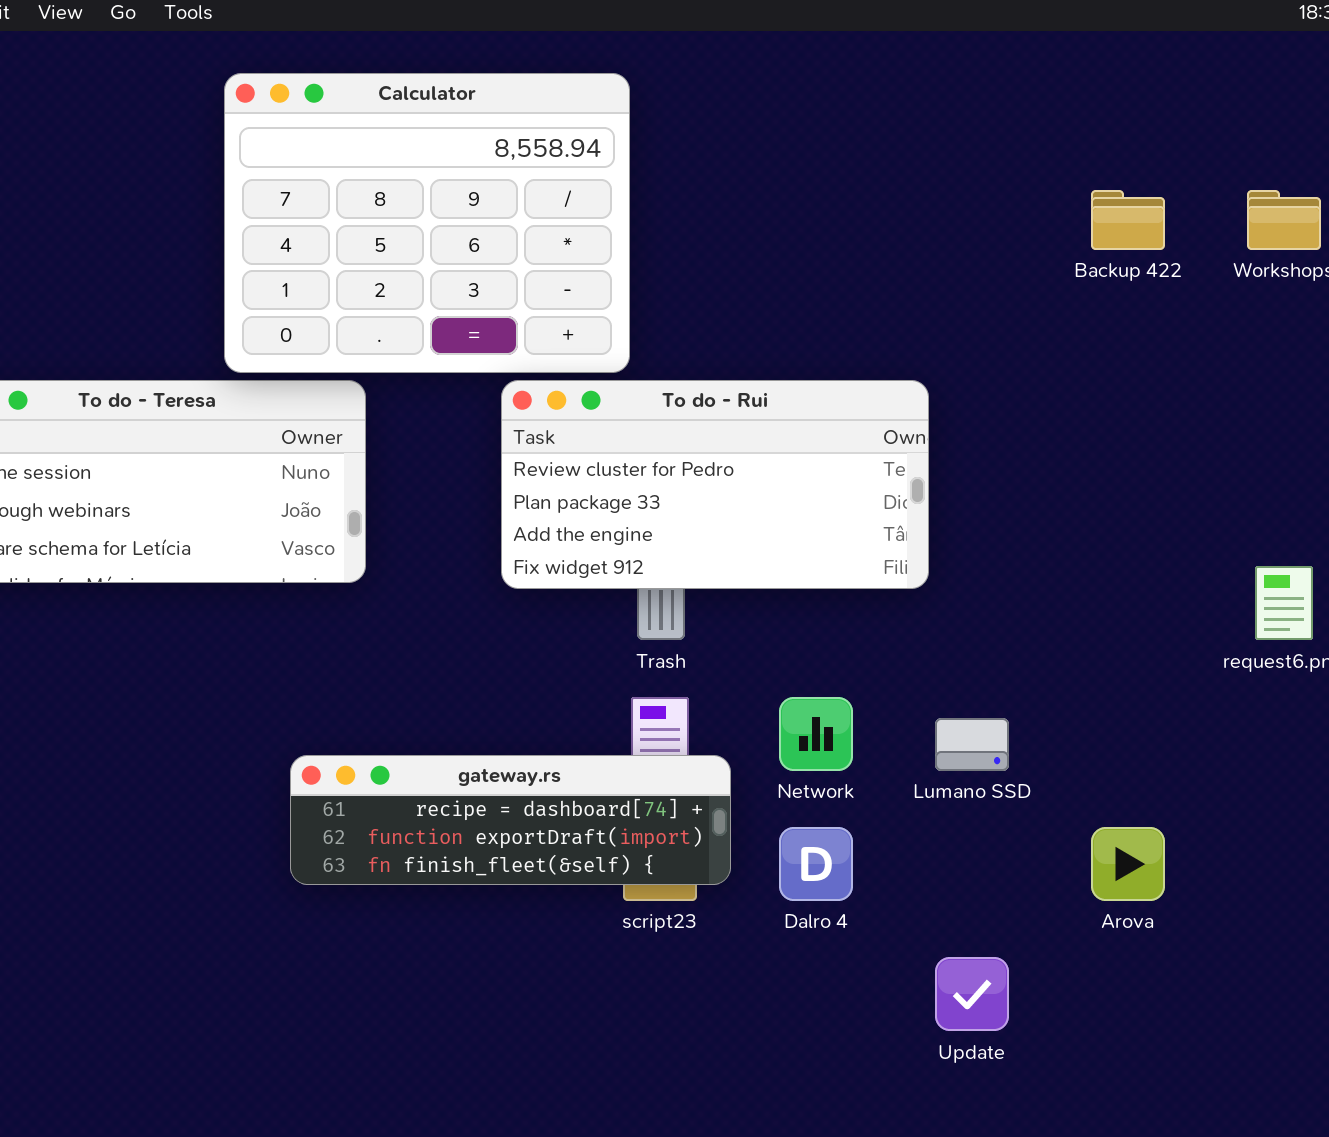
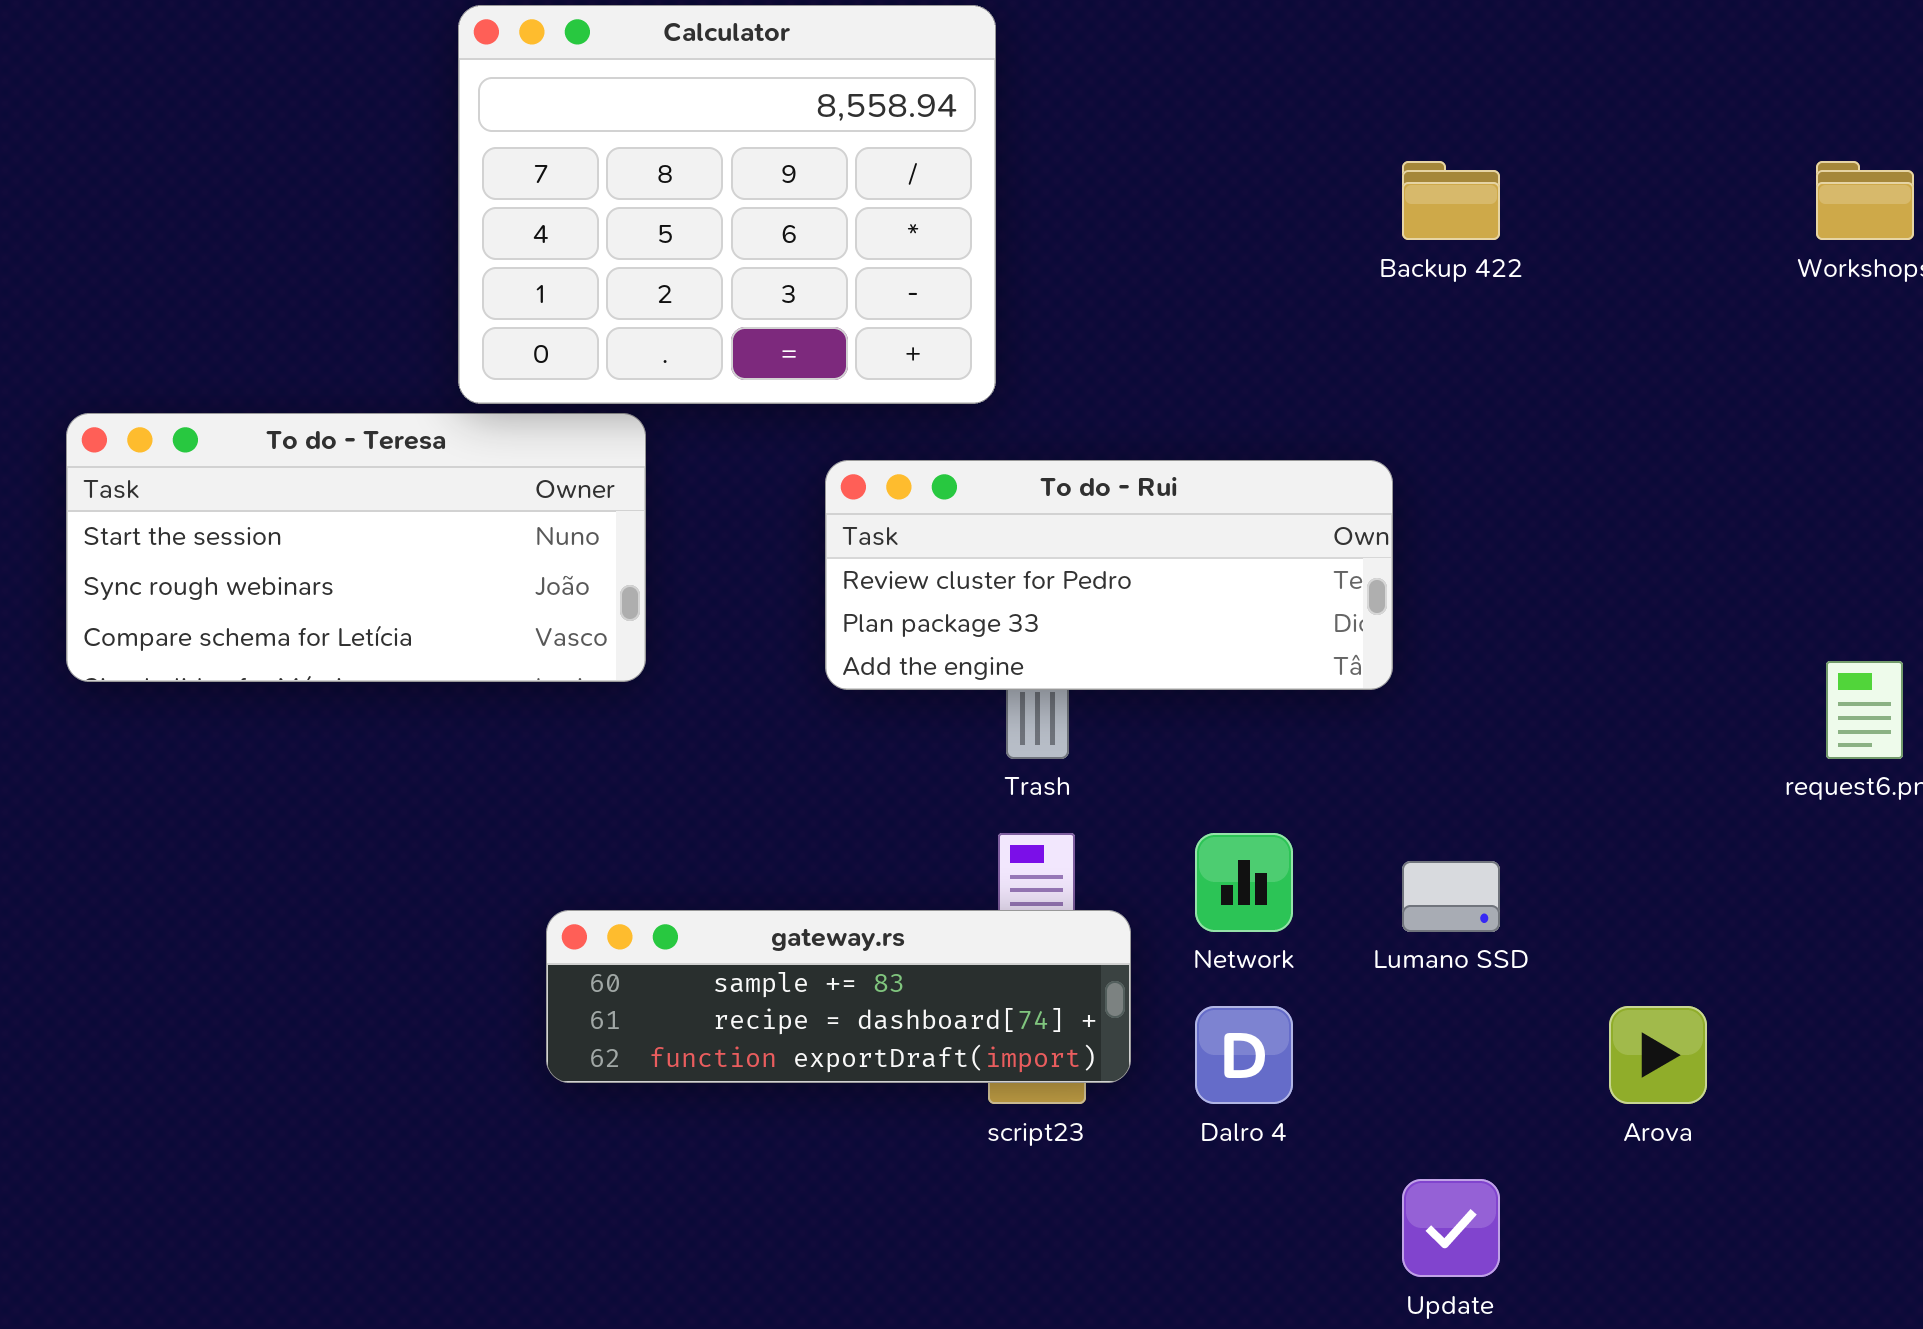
Backup 422: [1091,190,1165,250] -> [1402,161,1500,240], moved
To do - Rui: [501,380,929,589] -> [825,460,1393,690], resized
gateway.rs: [290,755,731,885] -> [546,910,1131,1083], scrolled up 1 row

